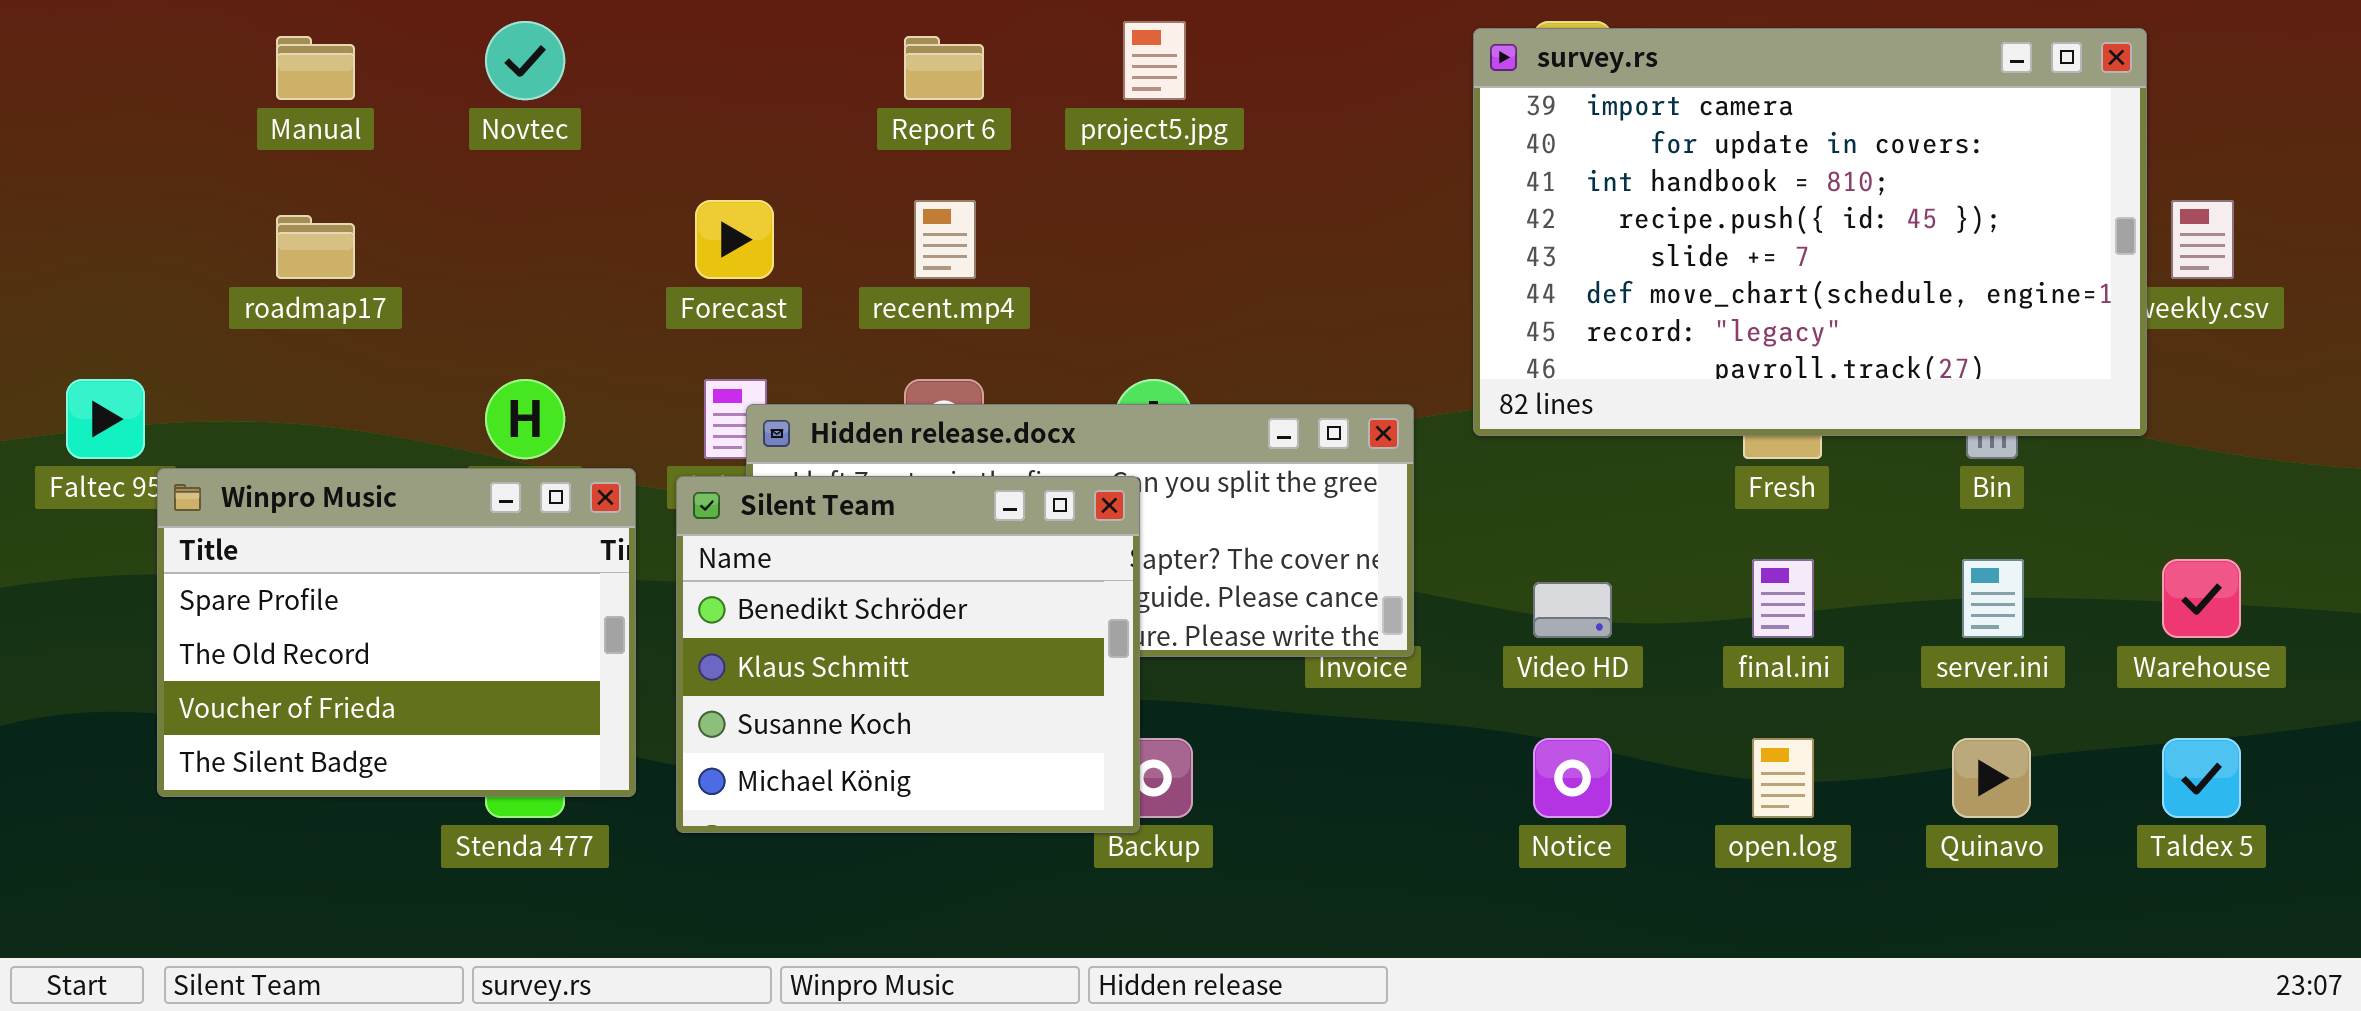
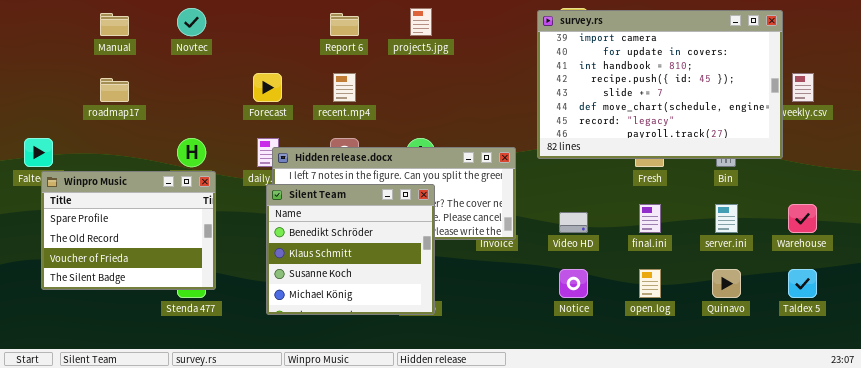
Winpro Music: [157,468,636,797] -> [41,171,216,290], moved
Silent Team: [676,476,1140,833] -> [266,184,435,315], moved

